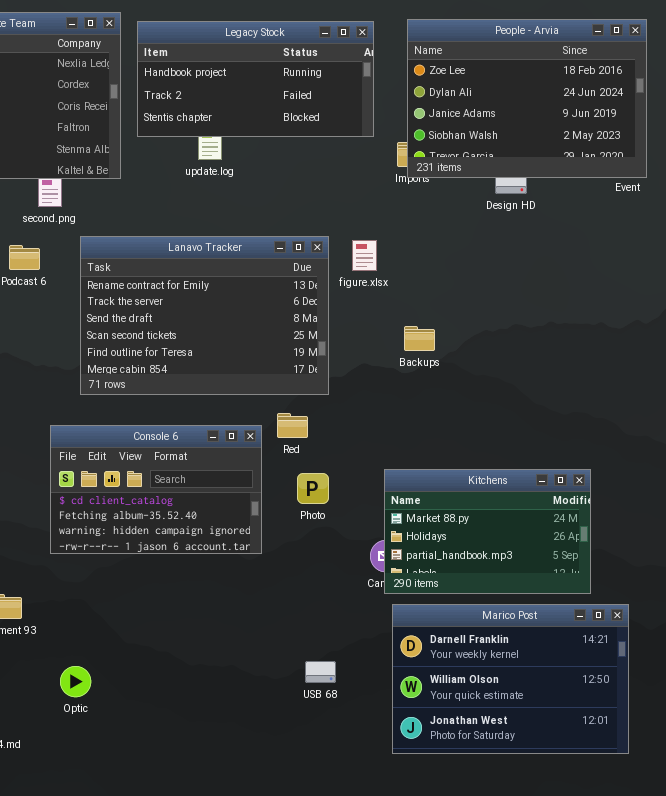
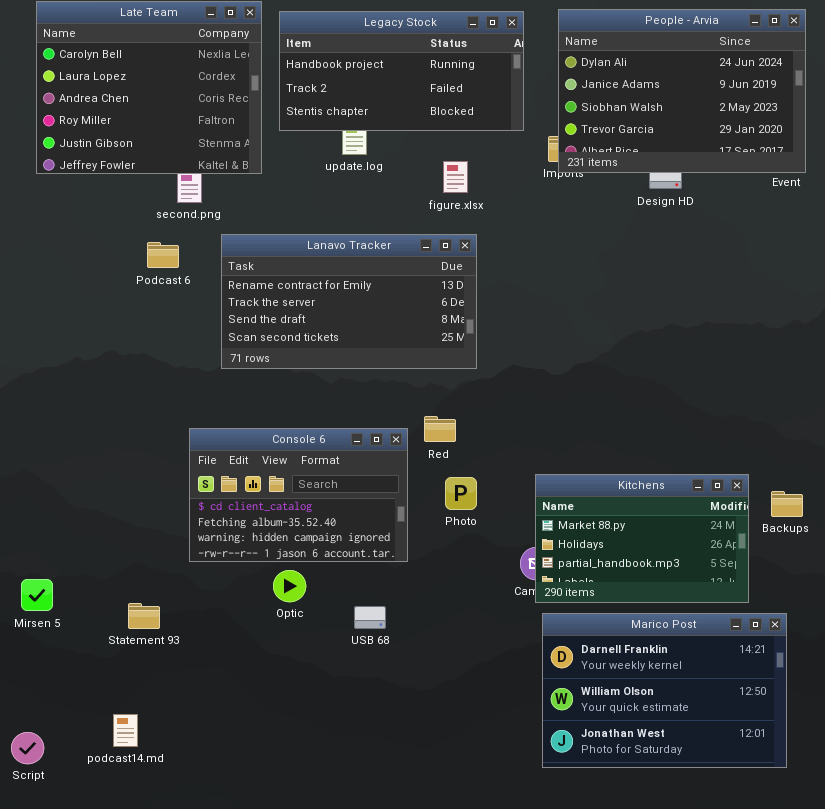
People - Arvia: [407,19,647,178] -> [558,9,806,173], scrolled down 1 row
Lanavo Tracker: [80,236,329,395] -> [221,234,477,369], resized
figure.xlsx: [352,240,377,271] -> [443,161,468,193], moved
Backups: [404,326,435,351] -> [771,491,803,517], moved
USB 68: [305,661,336,683] -> [354,606,386,629], moved
Optic: [60,666,91,697] -> [273,570,306,602], moved

